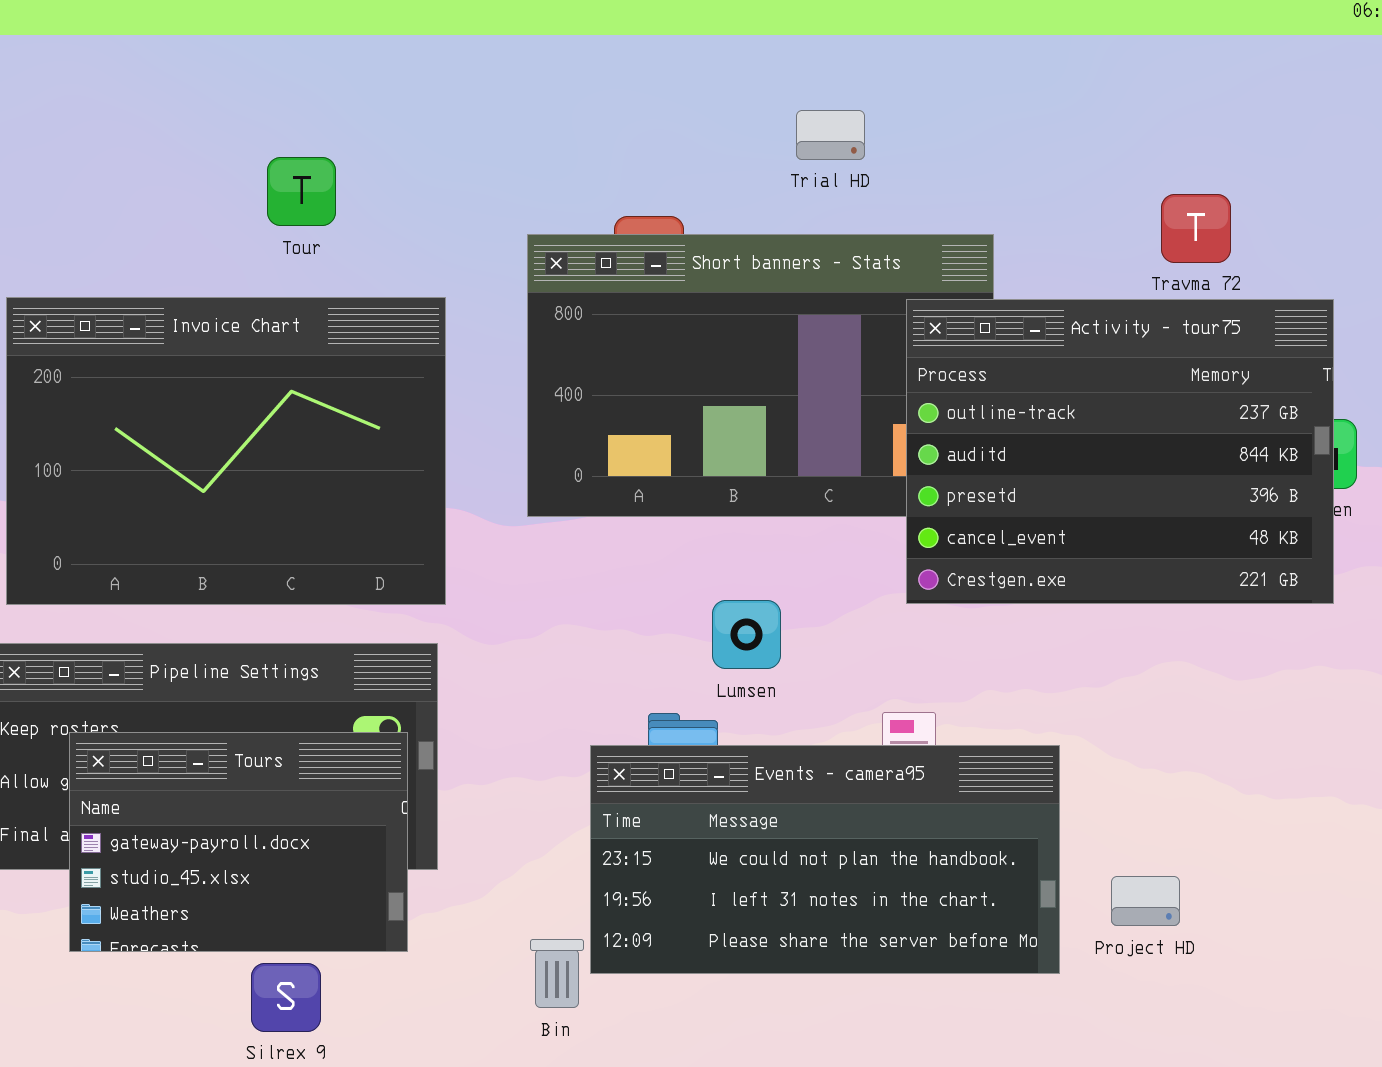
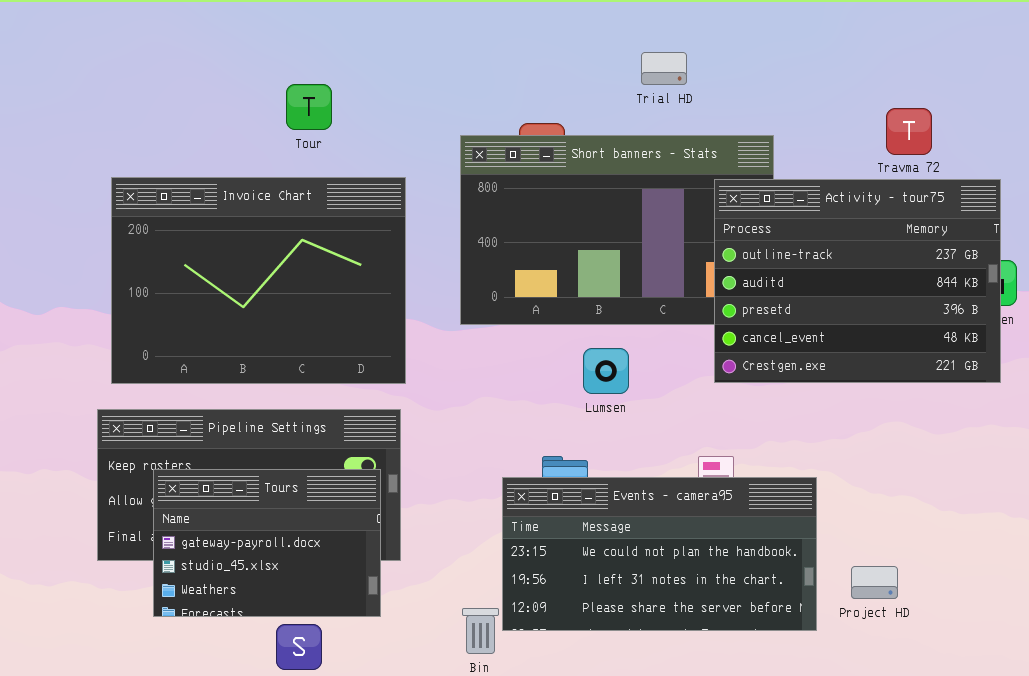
Lumsen: [712,600,781,669] -> [583,348,629,394], moved

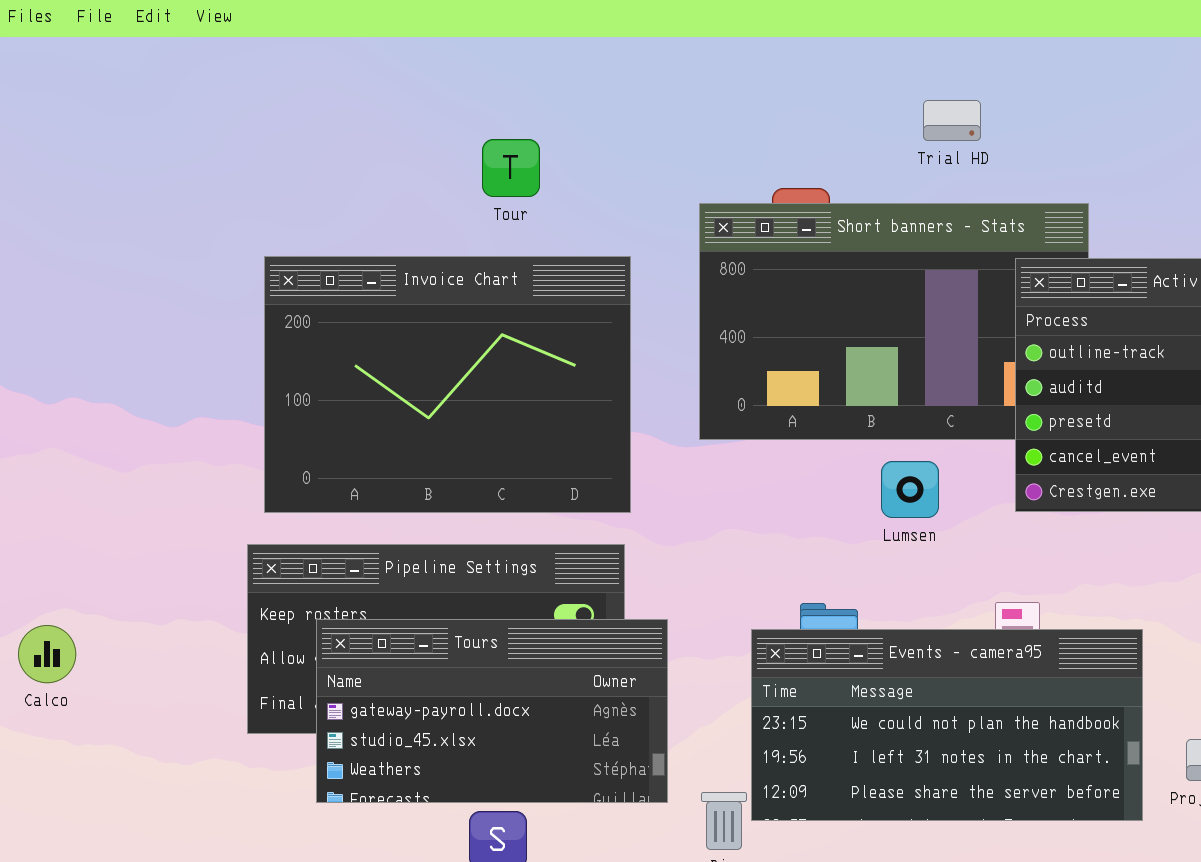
Lumsen: [583,348,629,394] -> [881,461,939,518], moved
Tours: [153,469,381,617] -> [316,619,668,803], resized

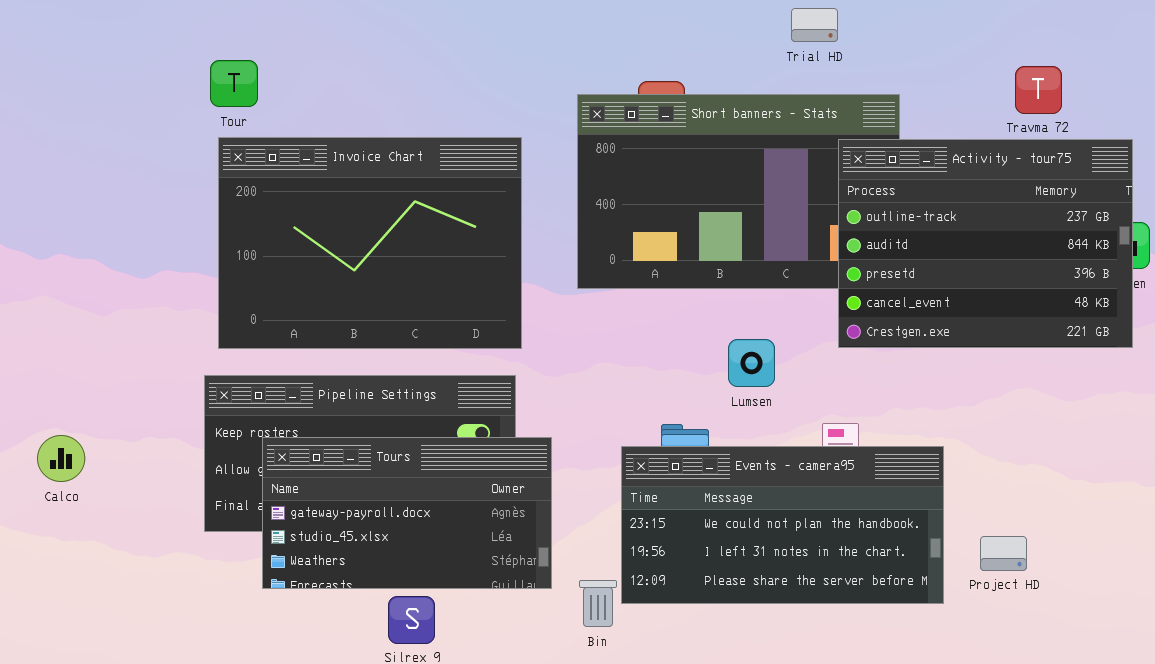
Trial HD: [923,100,981,141] -> [791,8,838,42], moved
Tour: [482,139,540,197] -> [210,60,258,107], moved
Lumsen: [881,461,939,518] -> [728,339,775,387], moved
Calco: [18,625,76,683] -> [37,435,85,482], moved

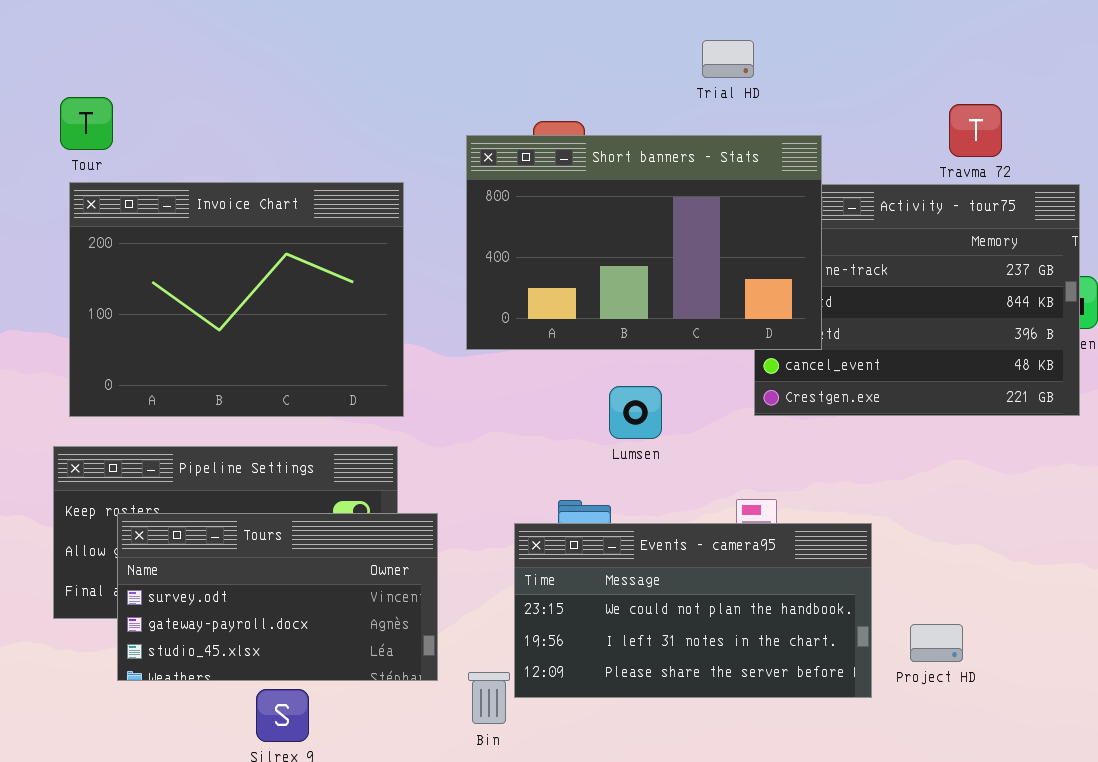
Short banners - Stats: [577,94,900,289] -> [466,135,822,350], raised
Lumsen: [728,339,775,387] -> [609,386,662,439], moved
Tours: [262,437,552,589] -> [117,513,438,681], scrolled up 1 row

